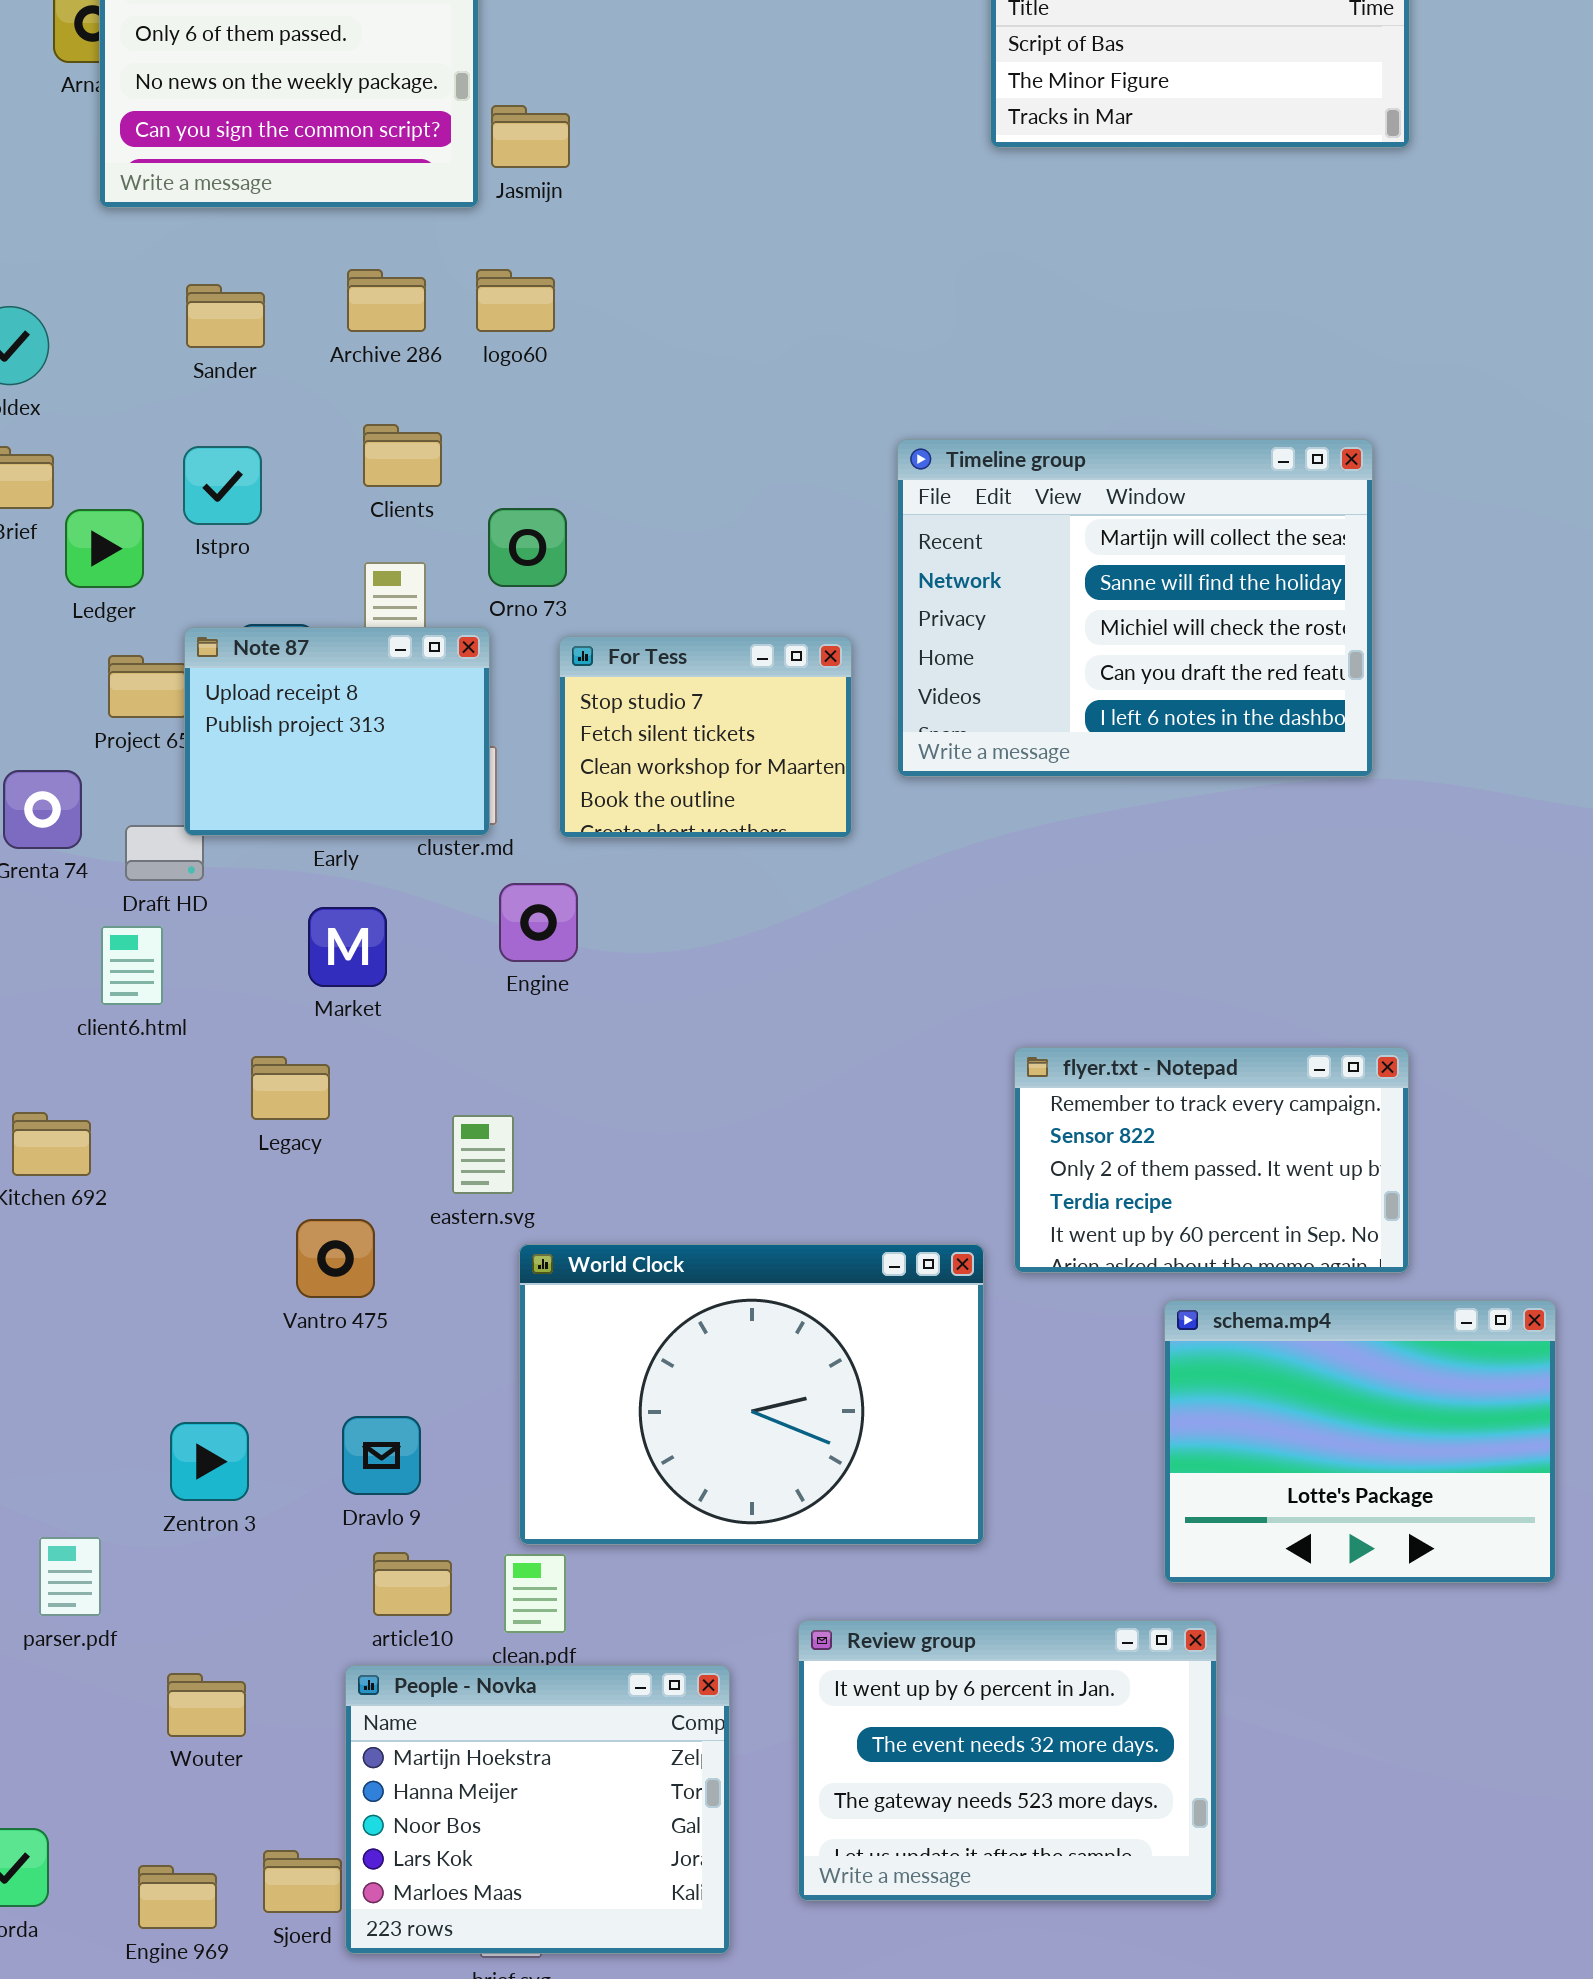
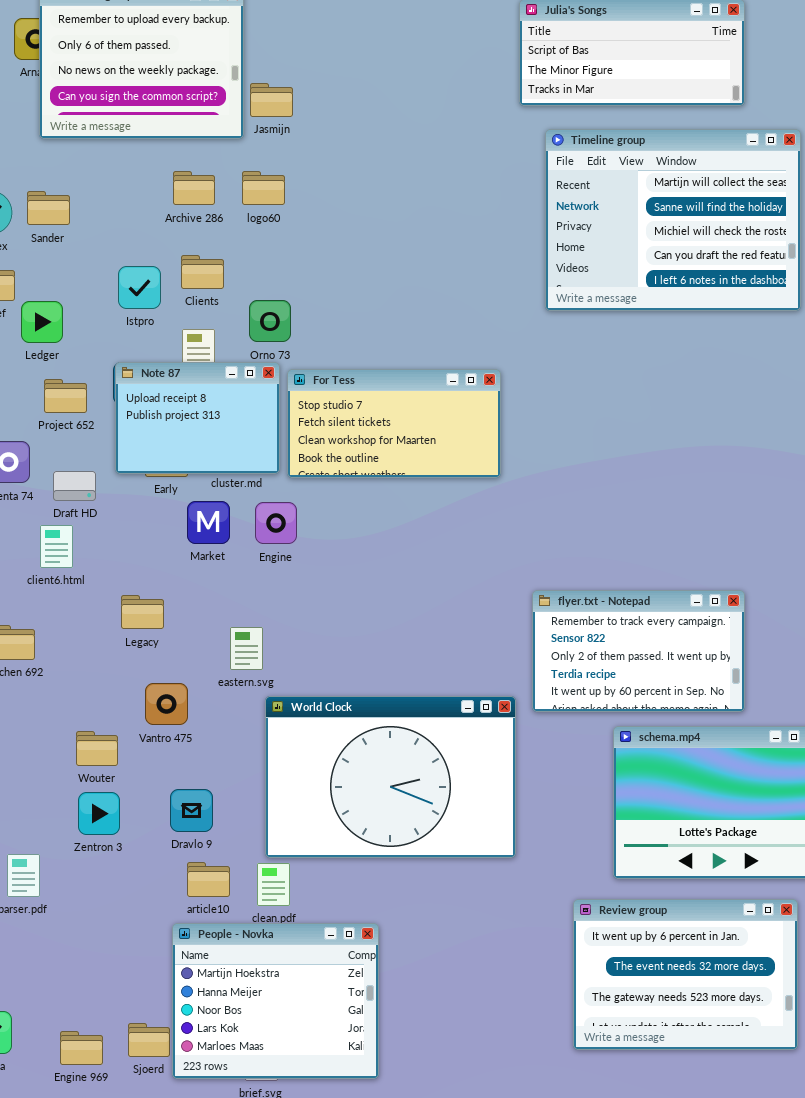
Sander: [186,284,265,348] -> [27,191,70,225], moved
Timeline group: [897,439,1373,777] -> [545,129,801,311], moved
Istpro: [183,446,262,525] -> [118,266,161,309], moved
Note 87: [184,627,490,836] -> [115,362,280,474], moved
For Tess: [559,636,852,838] -> [287,369,501,478], resized
Market: [308,907,387,987] -> [187,501,230,544], moved
Review group: [798,1620,1217,1901] -> [573,899,798,1050], moved
Wouter: [167,1673,246,1737] -> [76,731,118,766], moved

